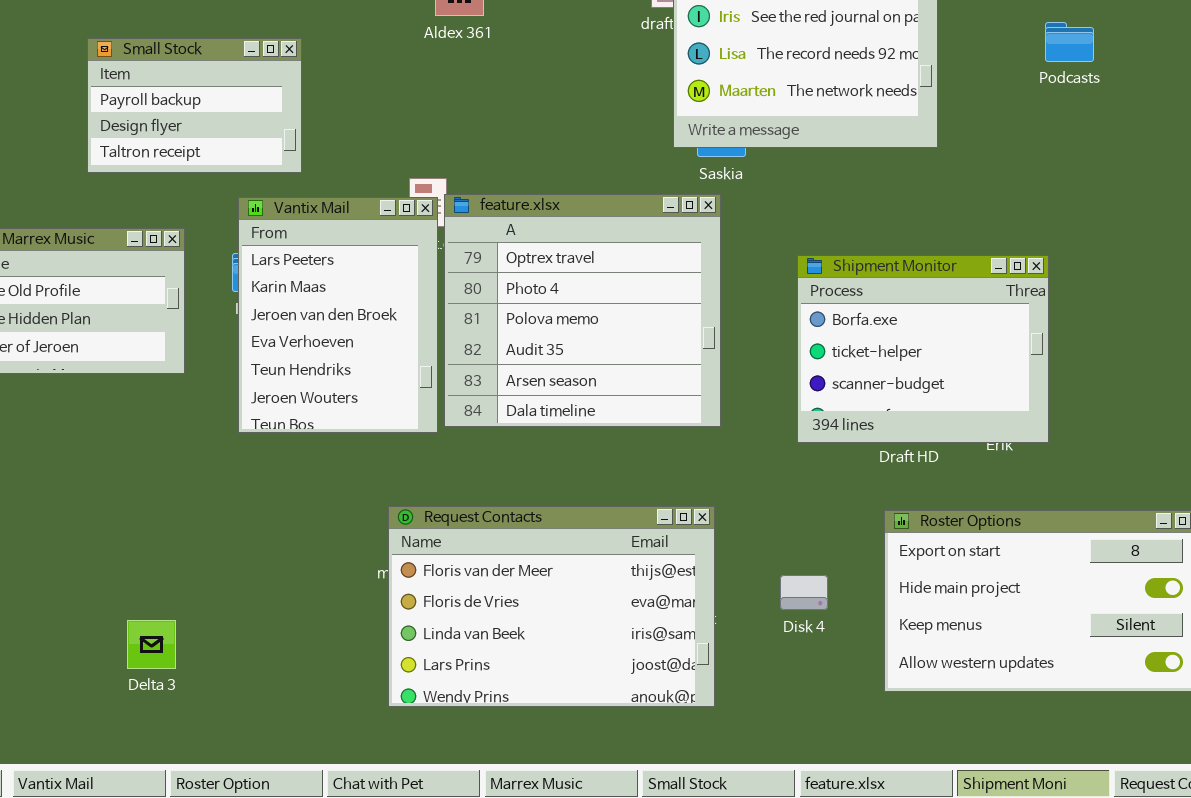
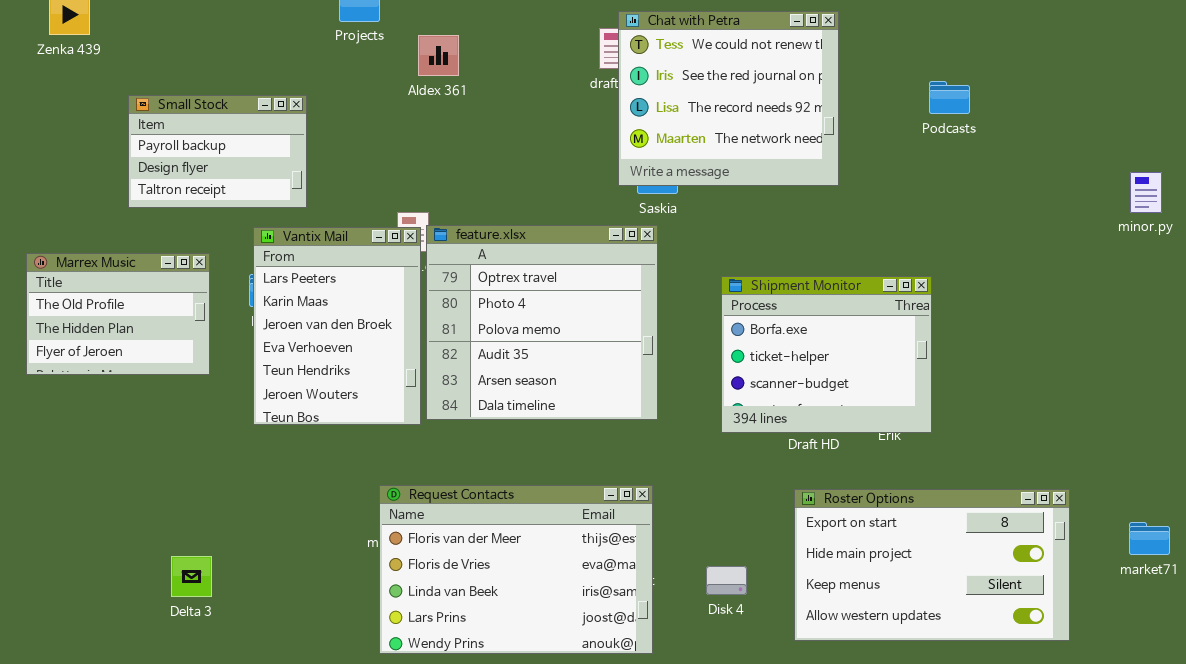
Disk 4: [780,575,828,610] -> [706,566,747,595], moved
Delta 3: [127,620,176,669] -> [171,556,212,597], moved

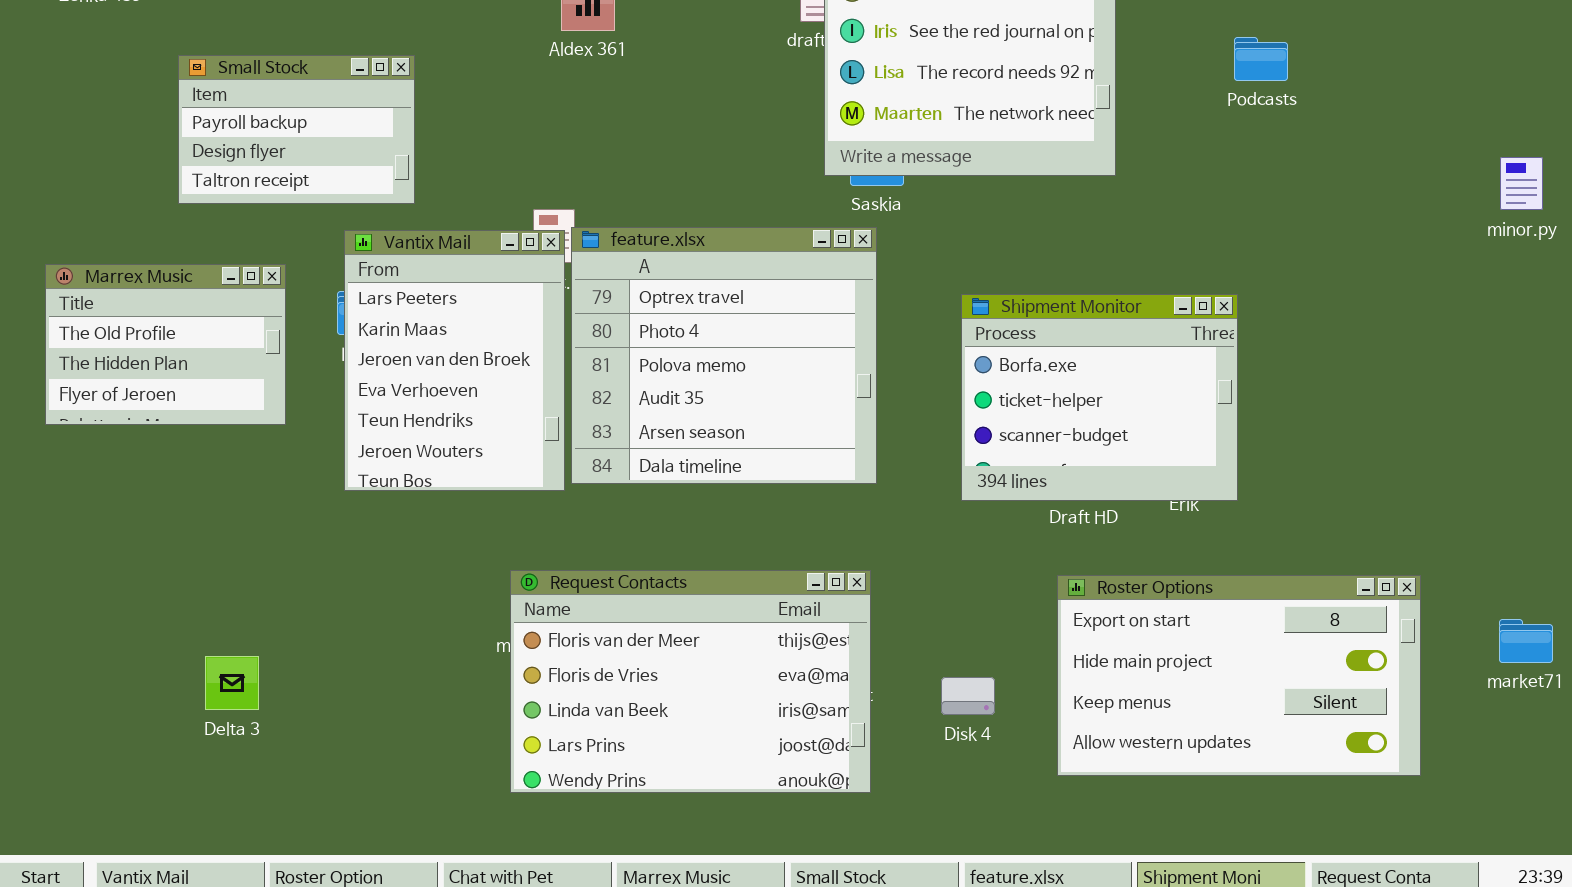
Delta 3: [171,556,212,597] -> [205,656,259,710], moved

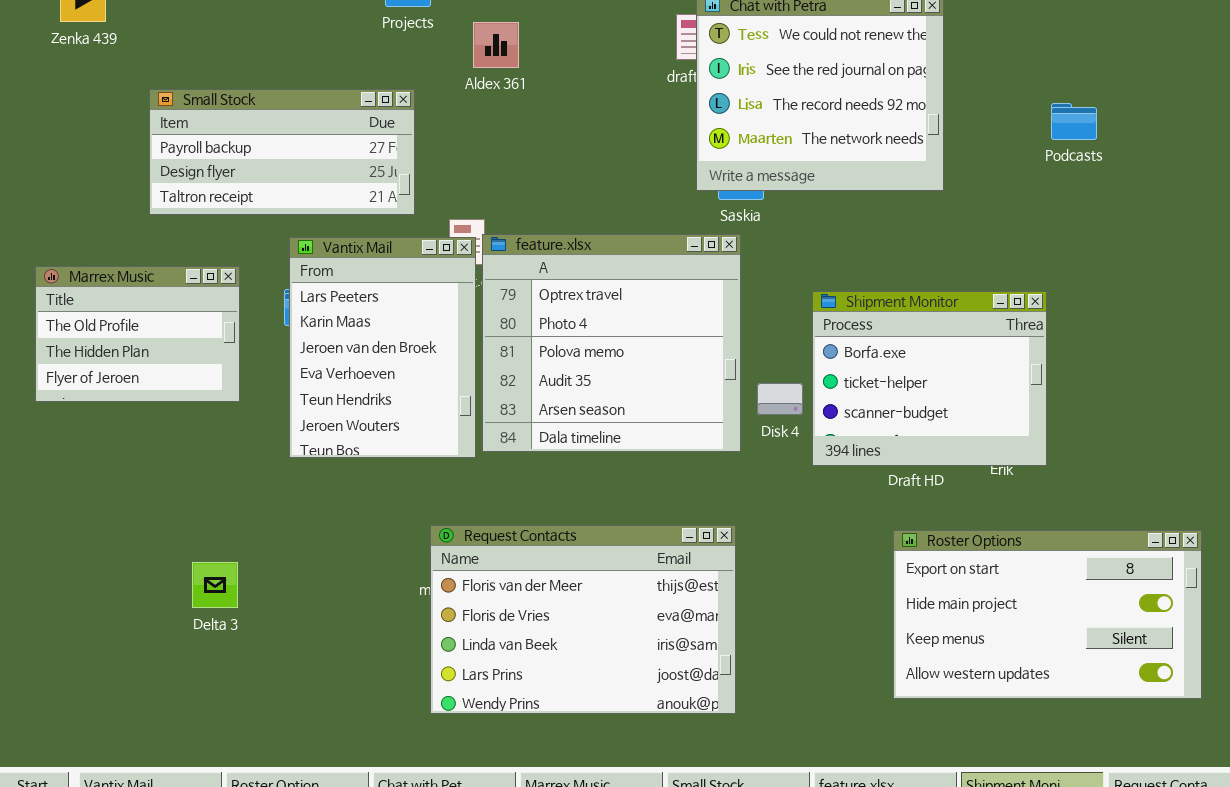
Podcasts: [1234,37,1288,81] -> [1051,103,1097,140], moved
Small Stock: [178,55,415,204] -> [149,89,415,215], resized
Delta 3: [205,656,259,710] -> [192,562,238,608], moved
Disk 4: [941,677,995,715] -> [757,383,803,415], moved

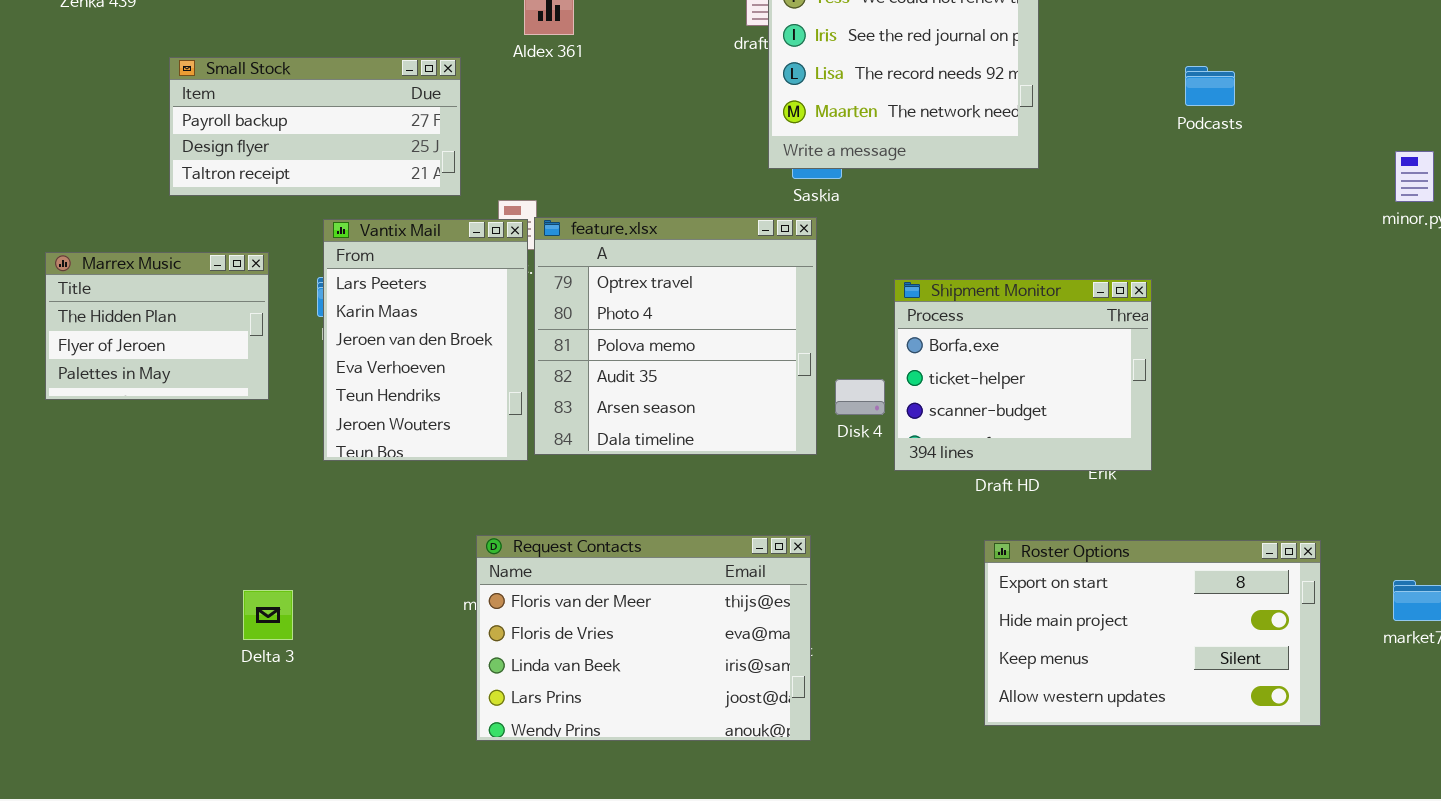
Podcasts: [1051,103,1097,140] -> [1185,66,1235,106], moved
Marrex Music: [35,266,240,402] -> [45,252,269,400], scrolled down 1 row
Delta 3: [192,562,238,608] -> [243,590,293,640], moved

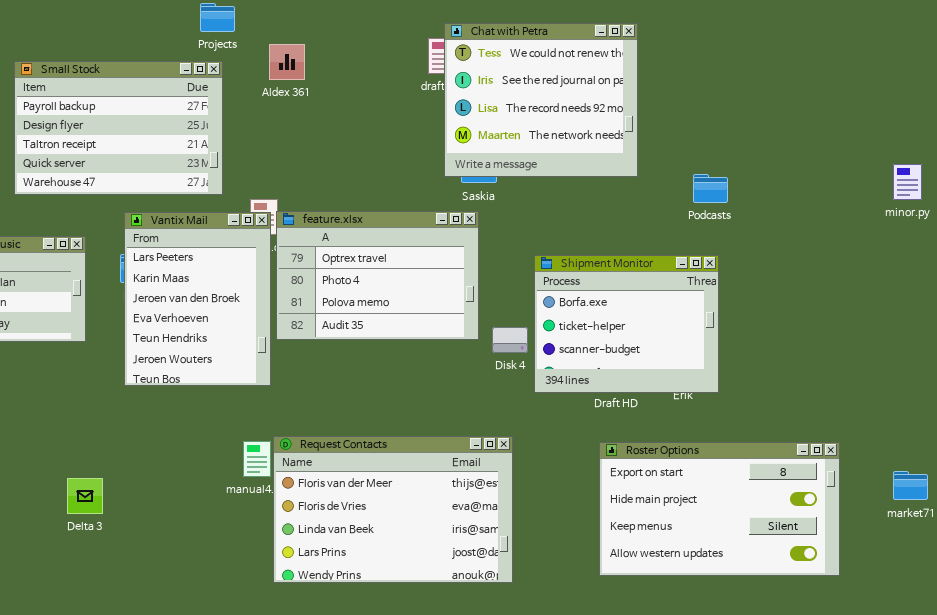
Small Stock: [169,57,461,196] -> [14,61,223,195], resized
Podcasts: [1185,66,1235,106] -> [693,174,728,203], moved
feature.xlsx: [534,217,817,455] -> [276,211,479,340], resized
Request Contacts: [476,535,811,741] -> [273,436,513,583], moved

